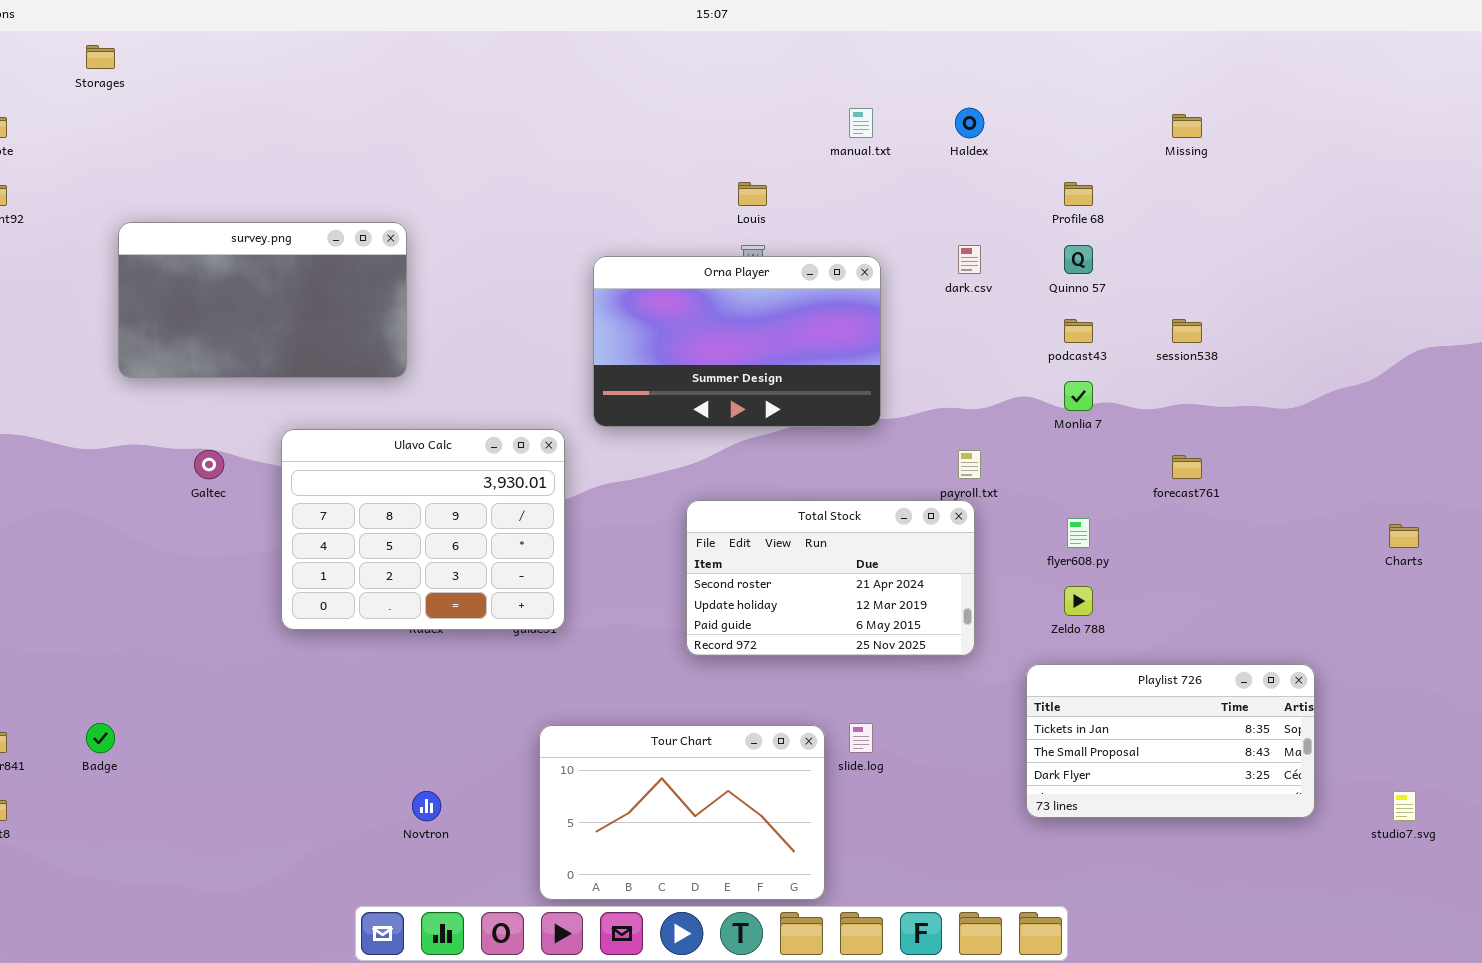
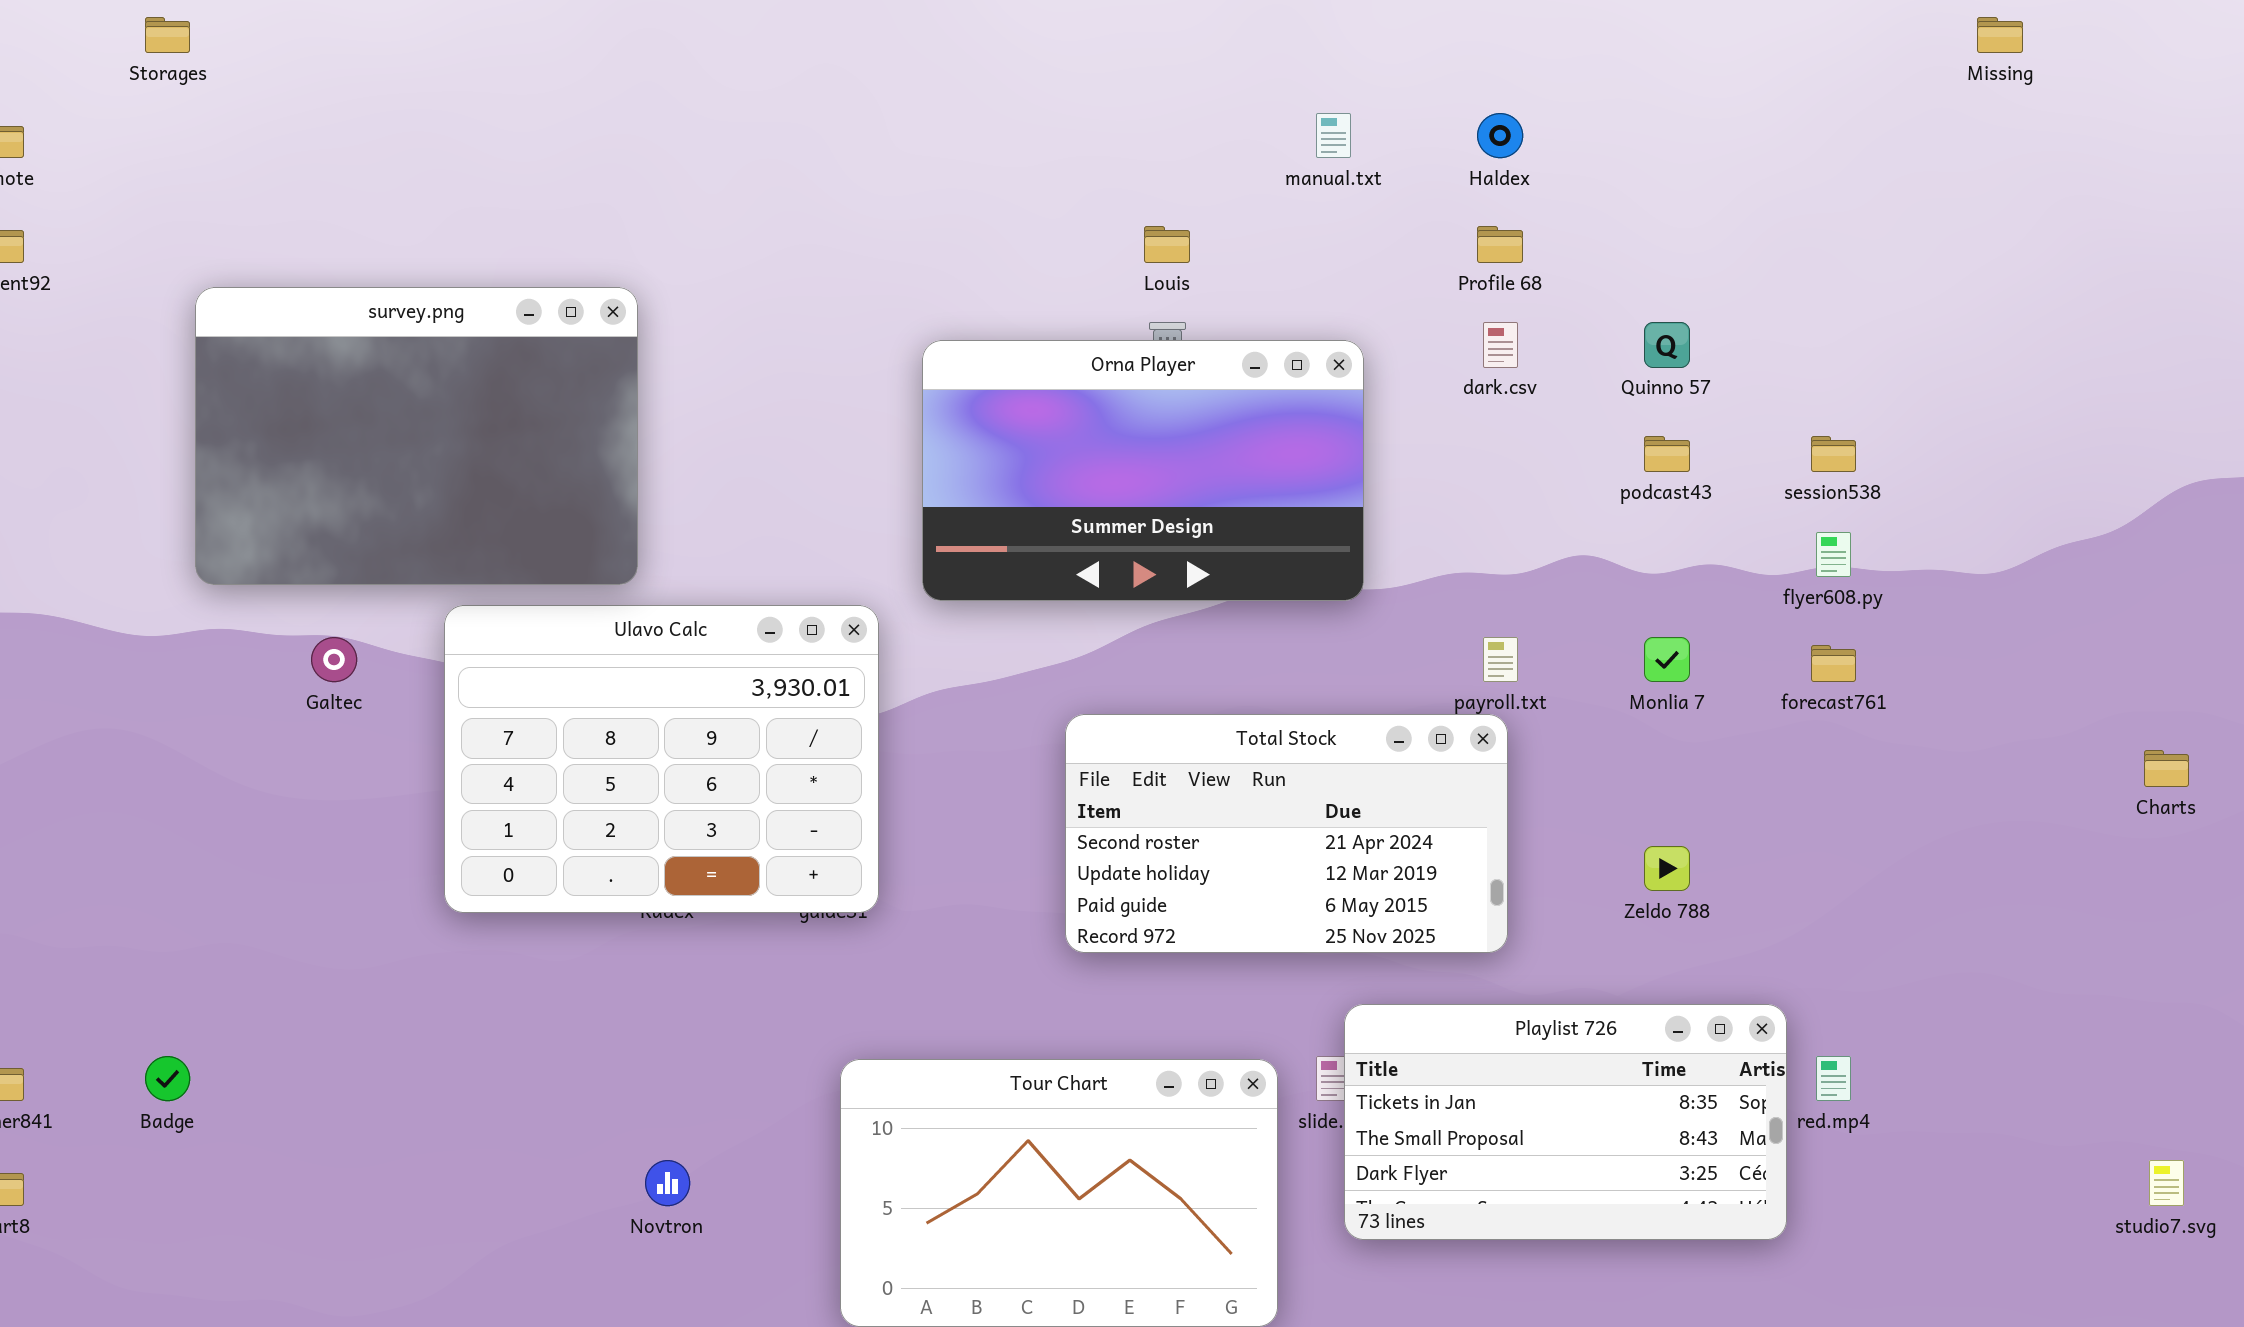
Missing: [1172,114,1202,138] -> [1977,17,2023,53], moved
Profile 68: [1064,182,1093,206] -> [1477,226,1523,263], moved
survey.png: [118,222,407,378] -> [195,287,638,585], resized
Monlia 7: [1064,381,1093,411] -> [1644,637,1690,682], moved
flyer608.py: [1067,518,1090,548] -> [1816,532,1851,577], moved
Playlist 726: [1026,664,1315,818] -> [1344,1004,1787,1240], moved

